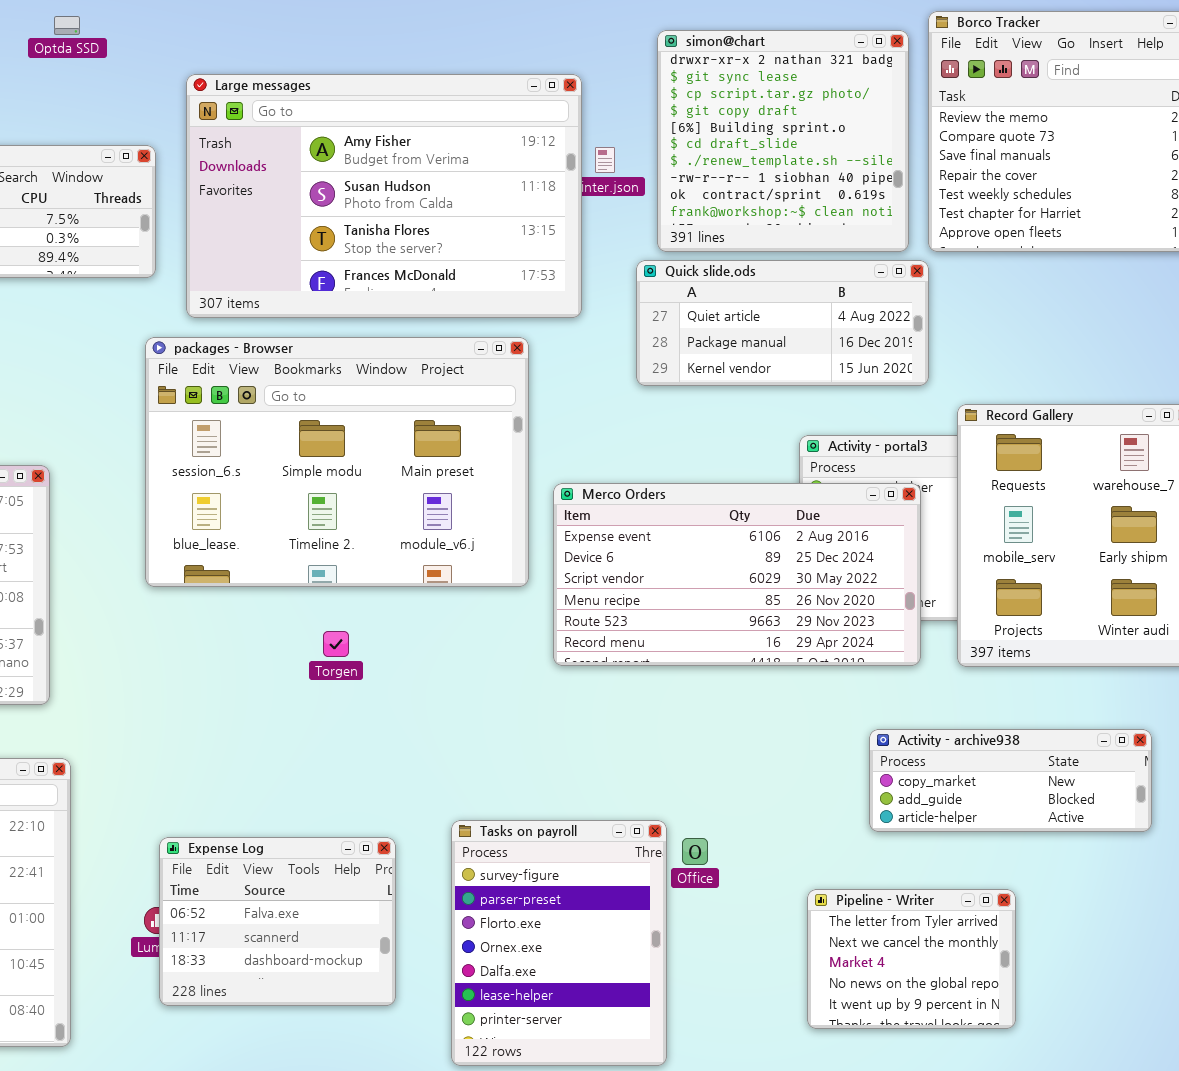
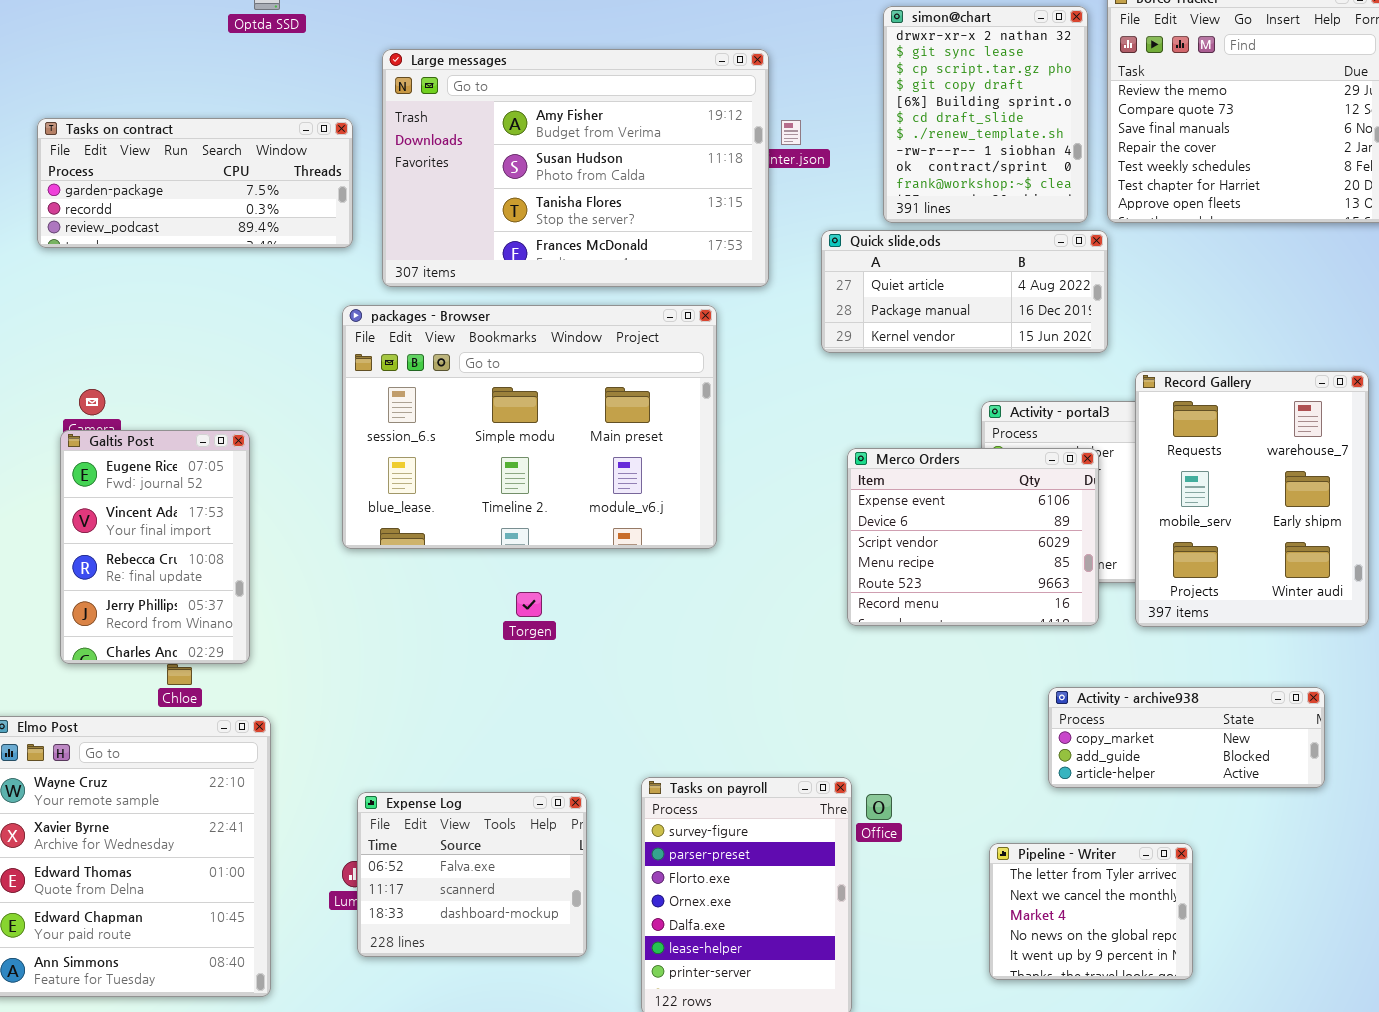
simon@chart: [657,30,909,252] -> [883,6,1088,223], resized
Merco Orders: [553,483,921,666] -> [847,448,1099,626], resized

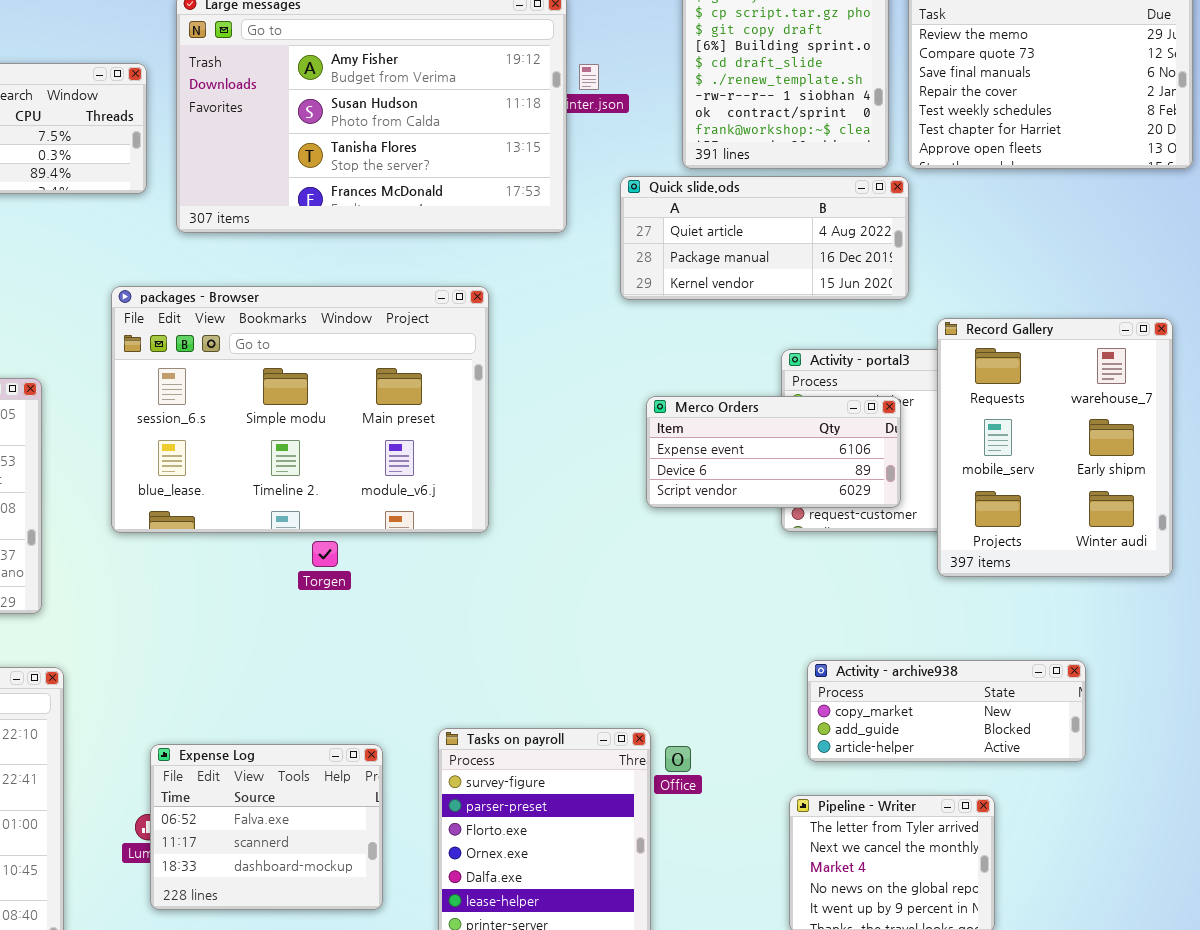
packages - Browser: [342,305,717,549] -> [111,286,489,533], moved
Merco Orders: [847,448,1099,626] -> [646,396,901,508], resized
Activity - archive938: [1048,687,1325,788] -> [807,660,1086,762], moved

